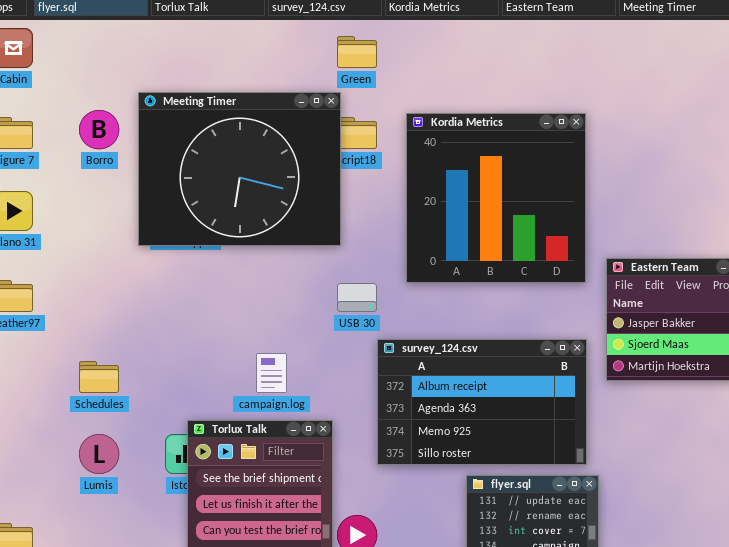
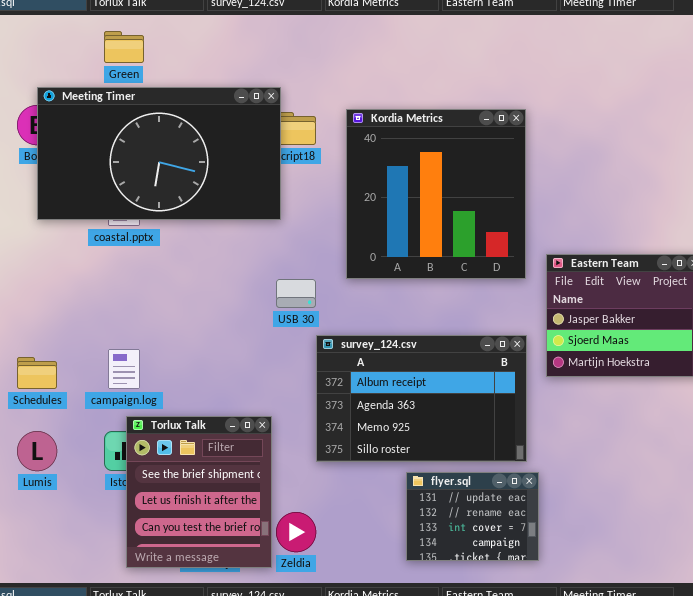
Green: [337,36,377,68] -> [104,31,144,63], moved
Meeting Timer: [138,92,341,246] -> [37,87,281,220], resized
campaign.log: [256,353,287,393] -> [108,349,140,389], moved

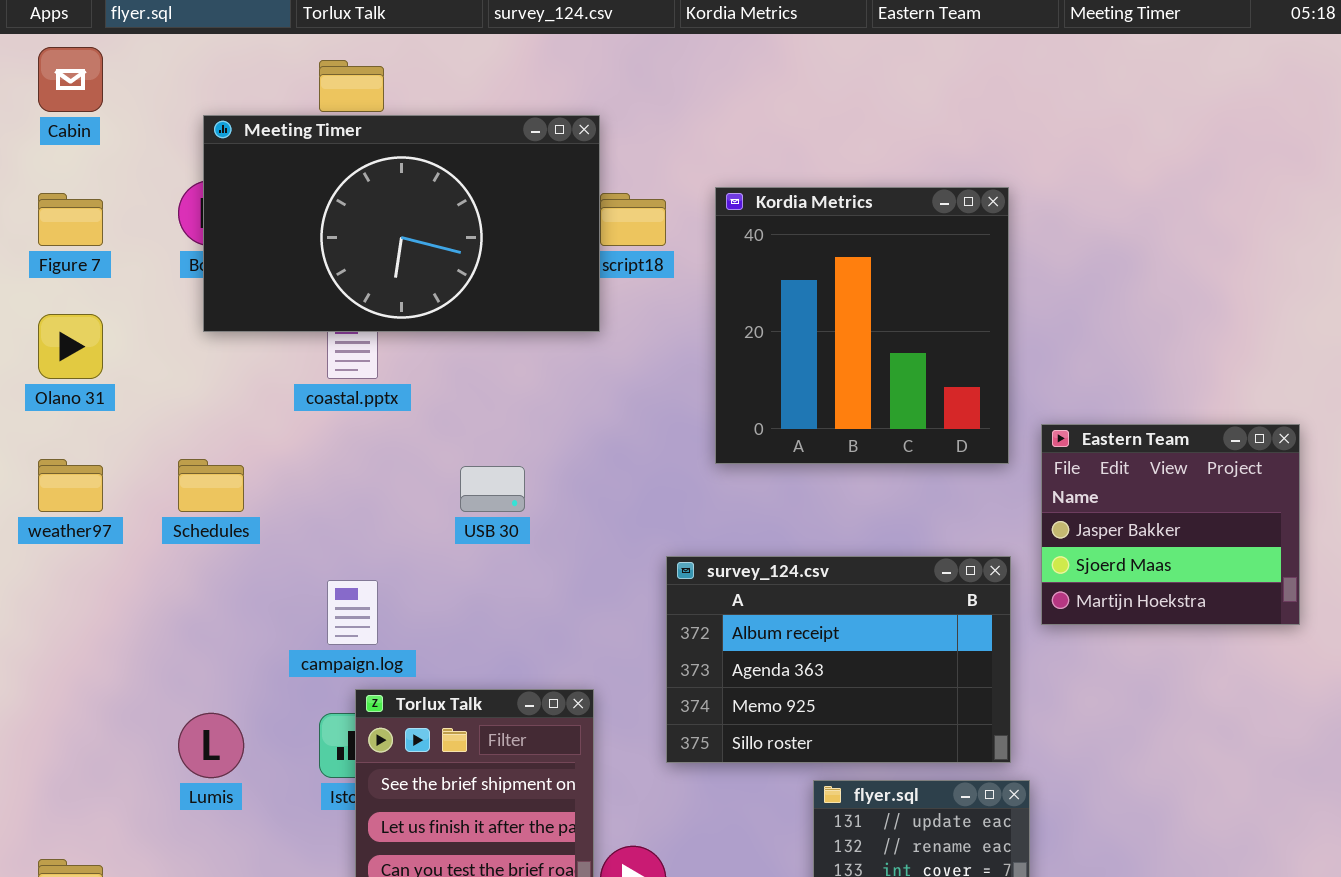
Meeting Timer: [37,87,281,220] -> [203,115,600,332], moved
USB 30: [276,279,316,308] -> [460,466,525,512], moved
Schedules: [17,357,57,389] -> [178,459,244,512], moved

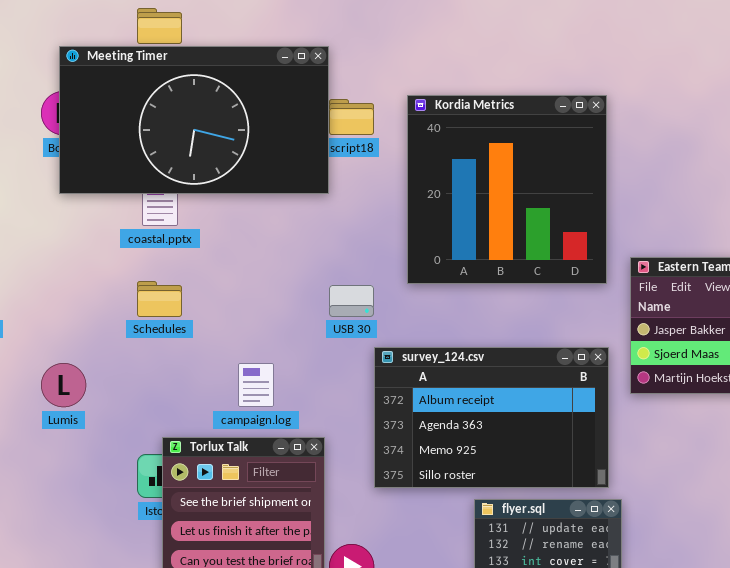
Schedules: [178,459,244,512] -> [137,281,182,317], moved
USB 30: [460,466,525,512] -> [329,285,374,317], moved
campaign.log: [327,580,378,645] -> [238,363,274,407], moved
Lumis: [178,713,244,778] -> [41,363,86,407], moved

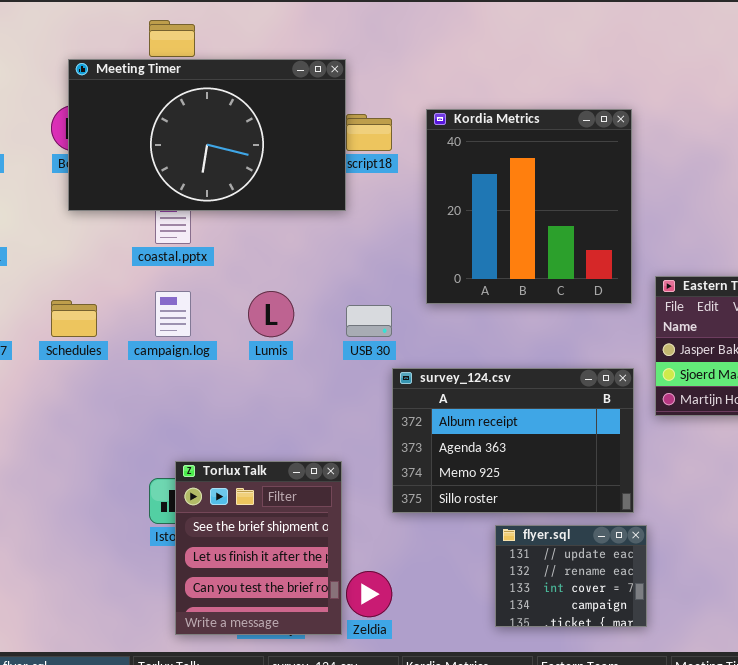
Schedules: [137,281,182,317] -> [51,300,97,337], moved
Lumis: [41,363,86,407] -> [248,291,294,337], moved
campaign.log: [238,363,274,407] -> [155,291,191,337], moved

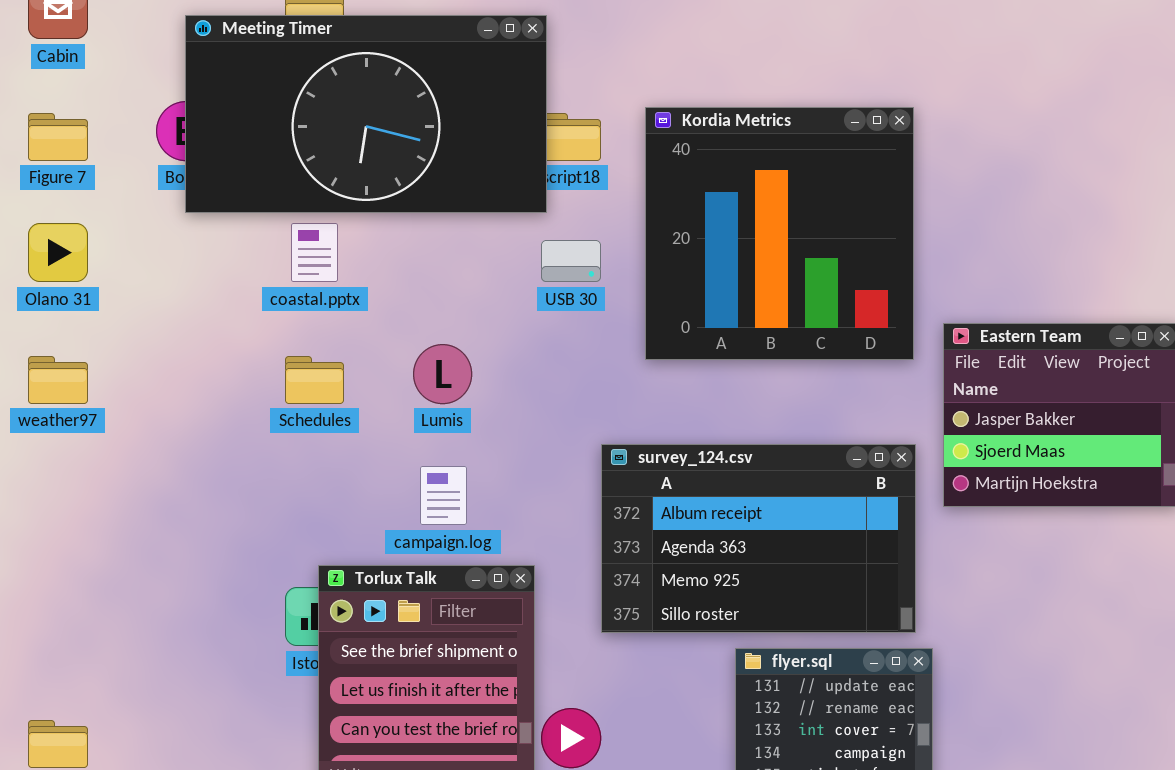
Meeting Timer: [68,59,346,211] -> [185,15,547,213], moved
campaign.log: [155,291,191,337] -> [420,466,467,525], moved
Schedules: [51,300,97,337] -> [285,356,344,404], moved
USB 30: [346,305,392,337] -> [541,240,601,282], moved

